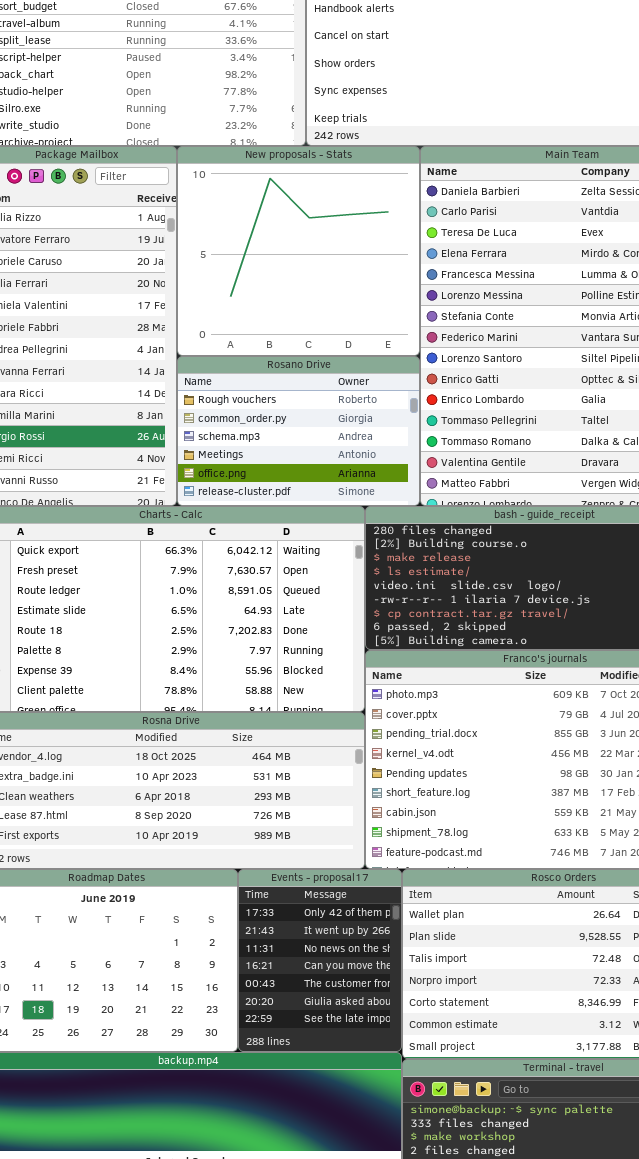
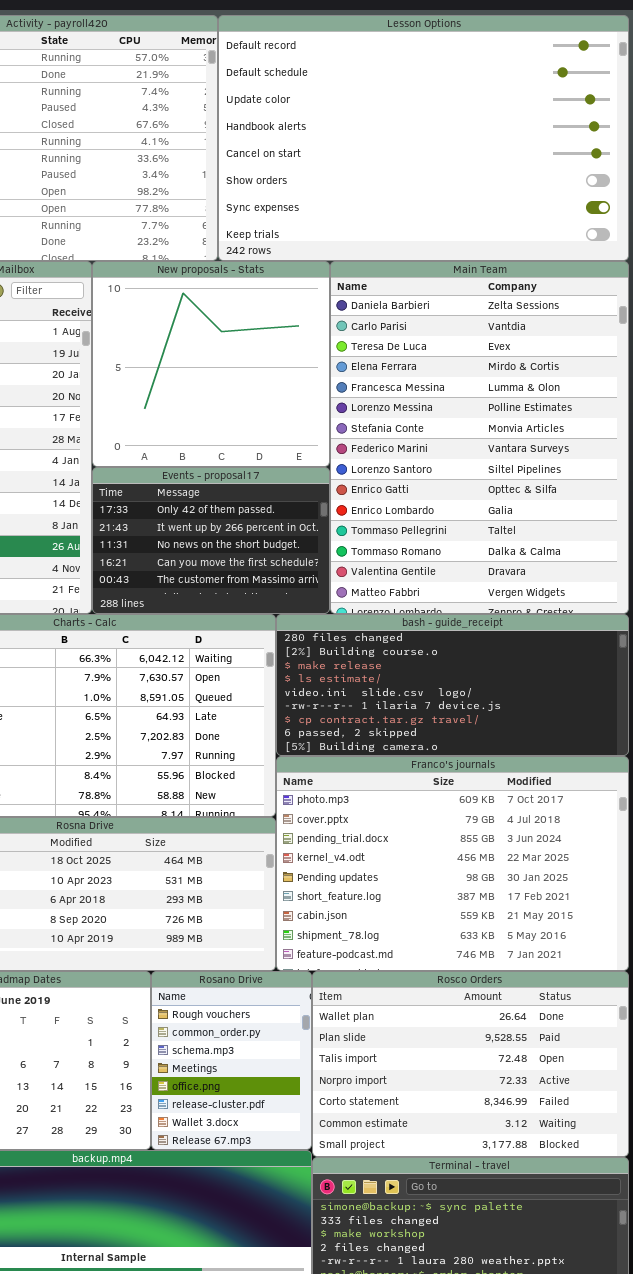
Rosano Drive: [177,356,420,506] -> [151,971,312,1150], moved, resized
Events - proposal17: [238,869,402,1052] -> [92,467,330,614], moved, resized

